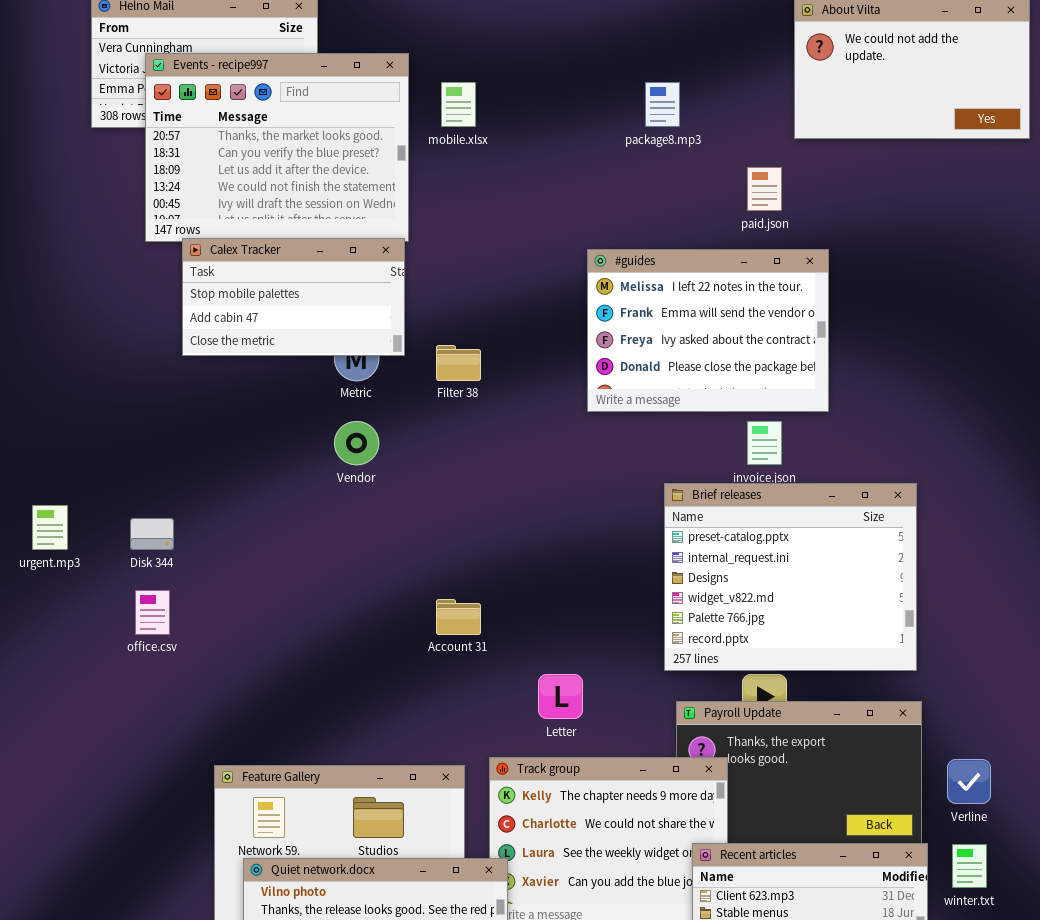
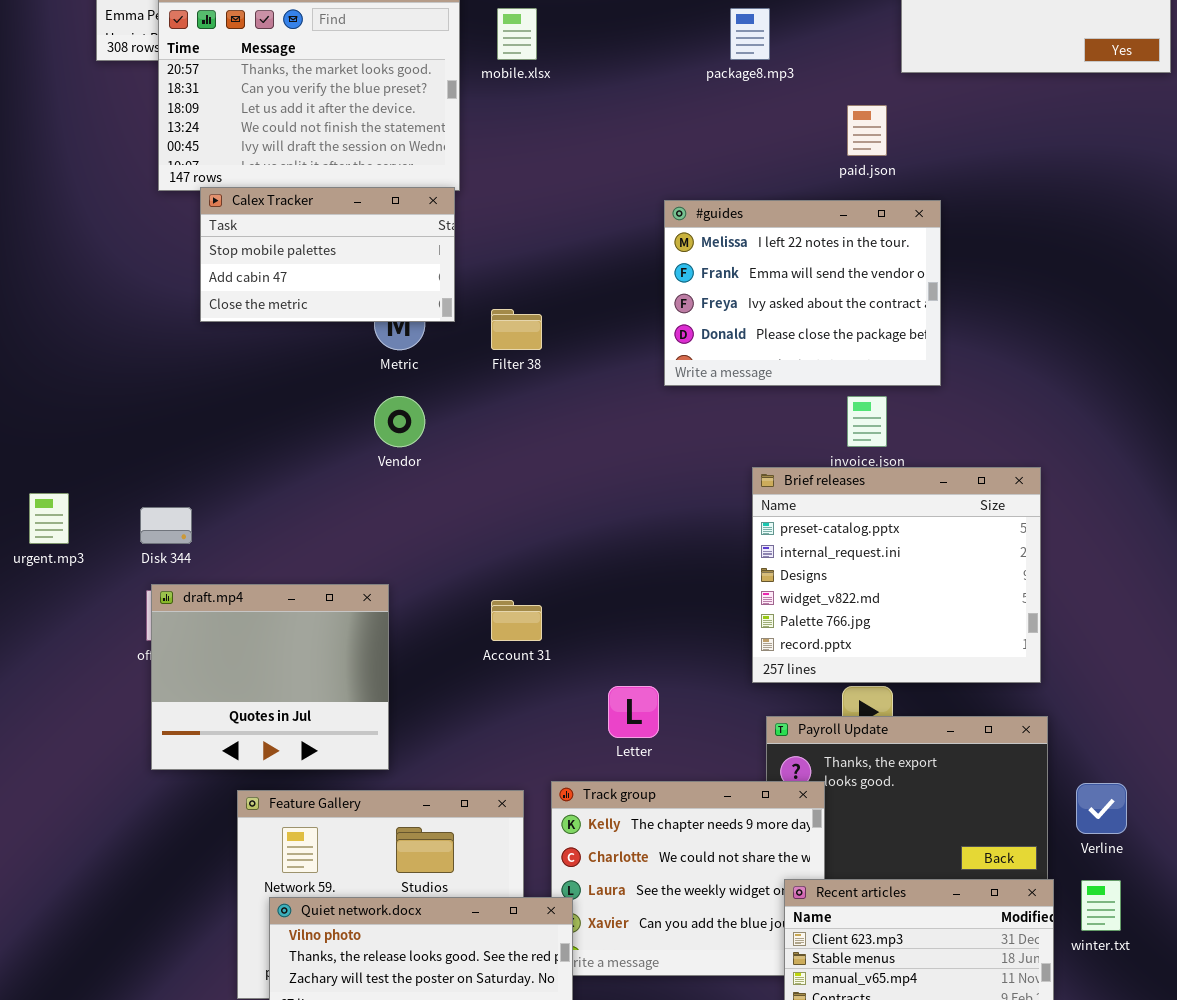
draft.mp4: none -> [151,584,389,770], opened

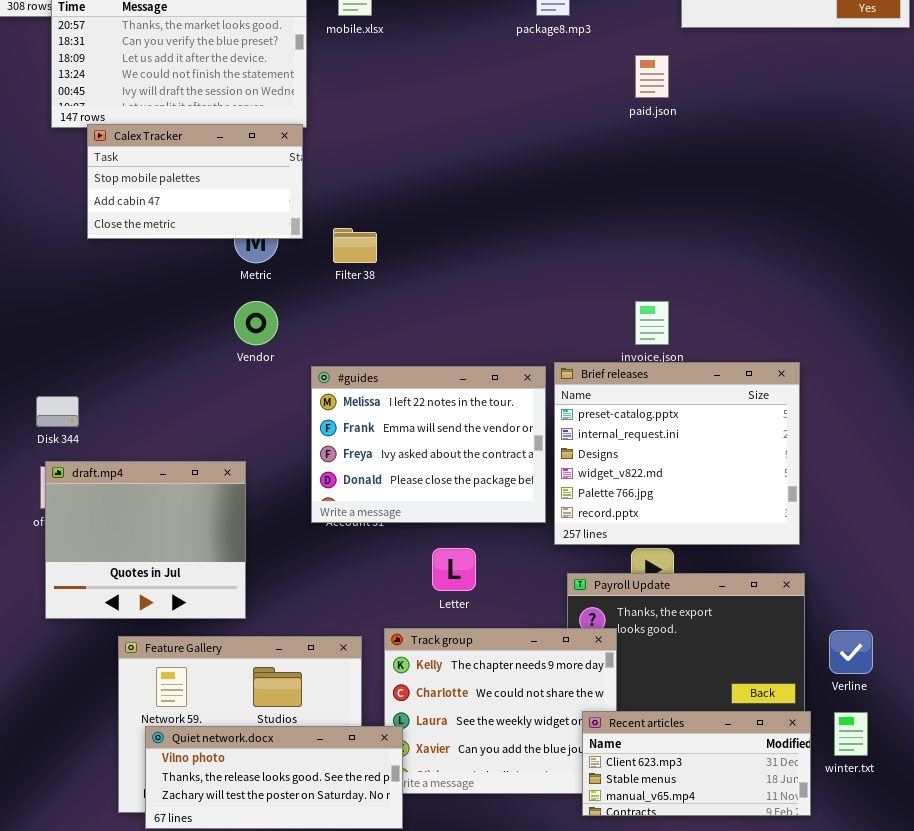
#guides: [664,200,941,386] -> [311,366,546,523], moved

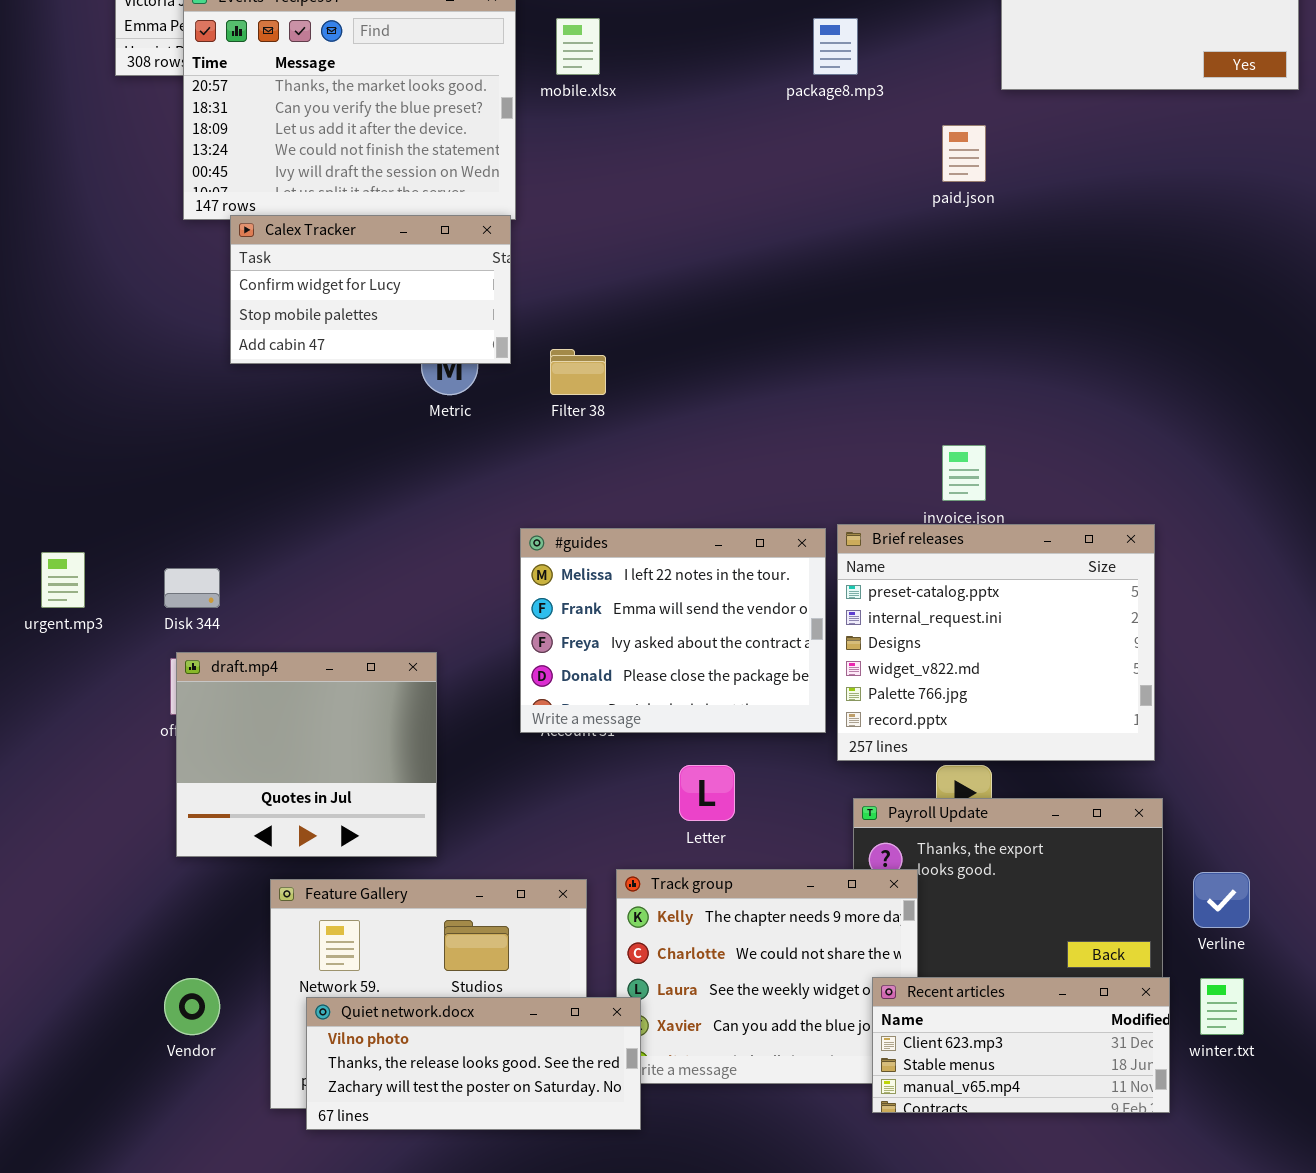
Calex Tracker: [87,124,303,239] -> [230,215,511,364], scrolled up 1 row
Vendor: [234,301,278,345] -> [164,978,220,1035], moved

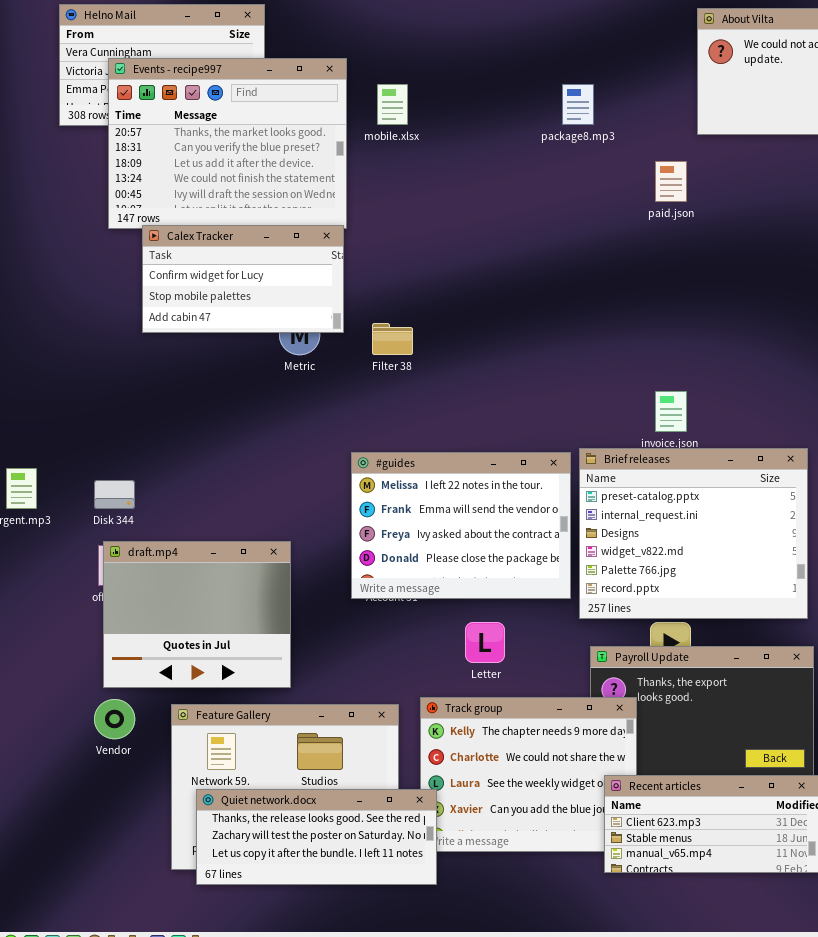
Vendor: [164,978,220,1035] -> [94,699,135,739], moved
Quiet network.docx: [306,997,641,1130] -> [196,789,437,885], scrolled down 1 row

